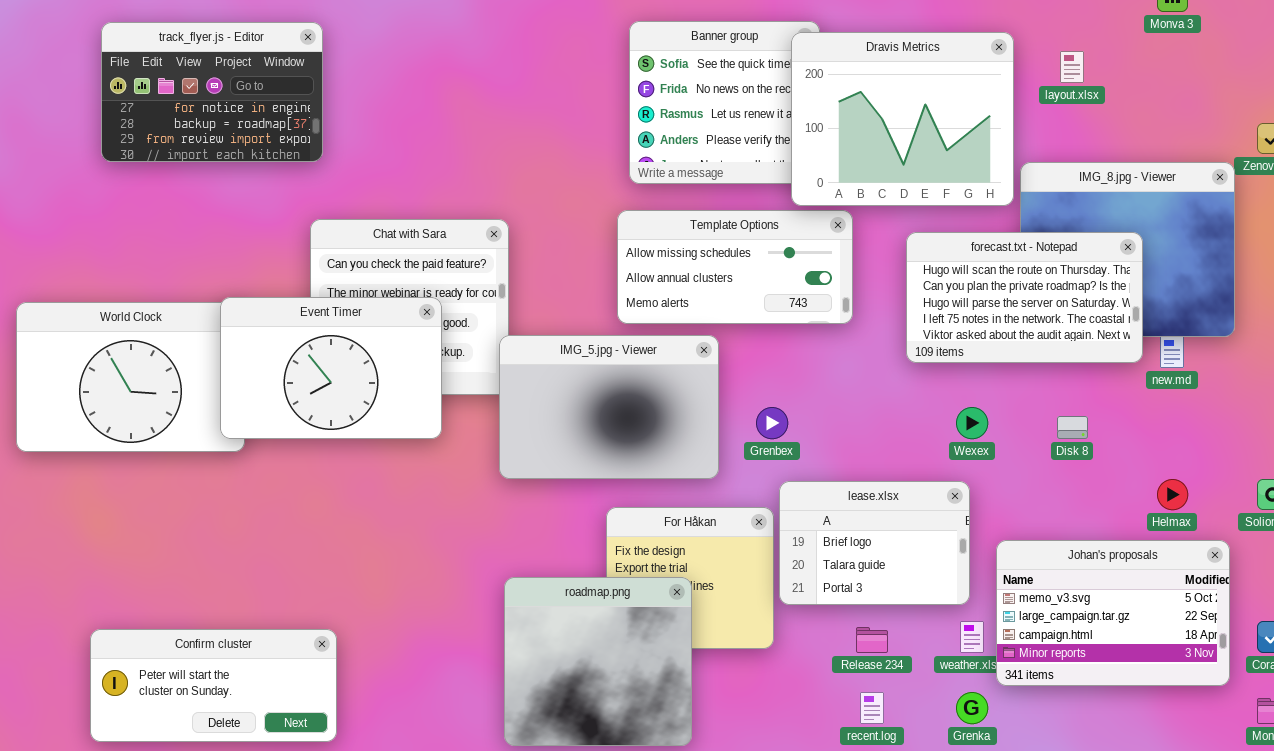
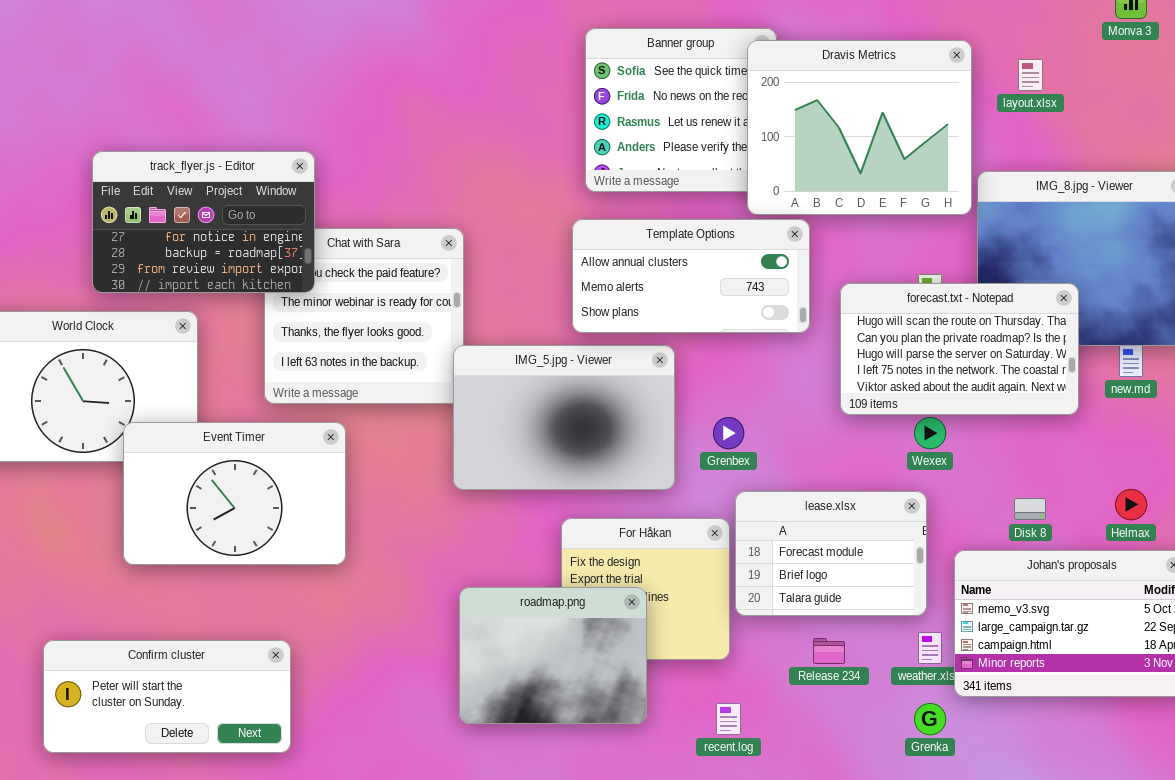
track_flyer.js - Editor: [101,22,323,162] -> [92,151,315,293], moved
Template Options: [617,210,853,324] -> [572,219,810,333], scrolled down 1 row
forecast.txt - Notepad: [906,232,1143,363] -> [840,283,1079,415], moved
Event Timer: [220,297,442,439] -> [123,422,346,565], moved
Disk 8: [1057,416,1088,439] -> [1014,498,1046,520], moved
lease.xlsx: [779,481,970,605] -> [735,491,927,616], scrolled up 1 row
roadmap.png: [504,577,692,746] -> [459,587,647,724], resized
recent.log: [860,692,884,724] -> [716,703,741,735], moved

